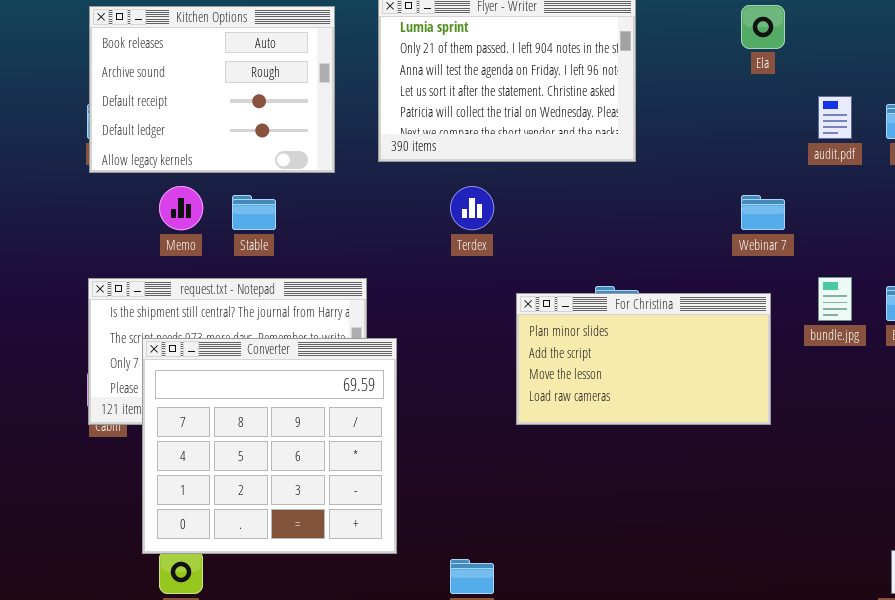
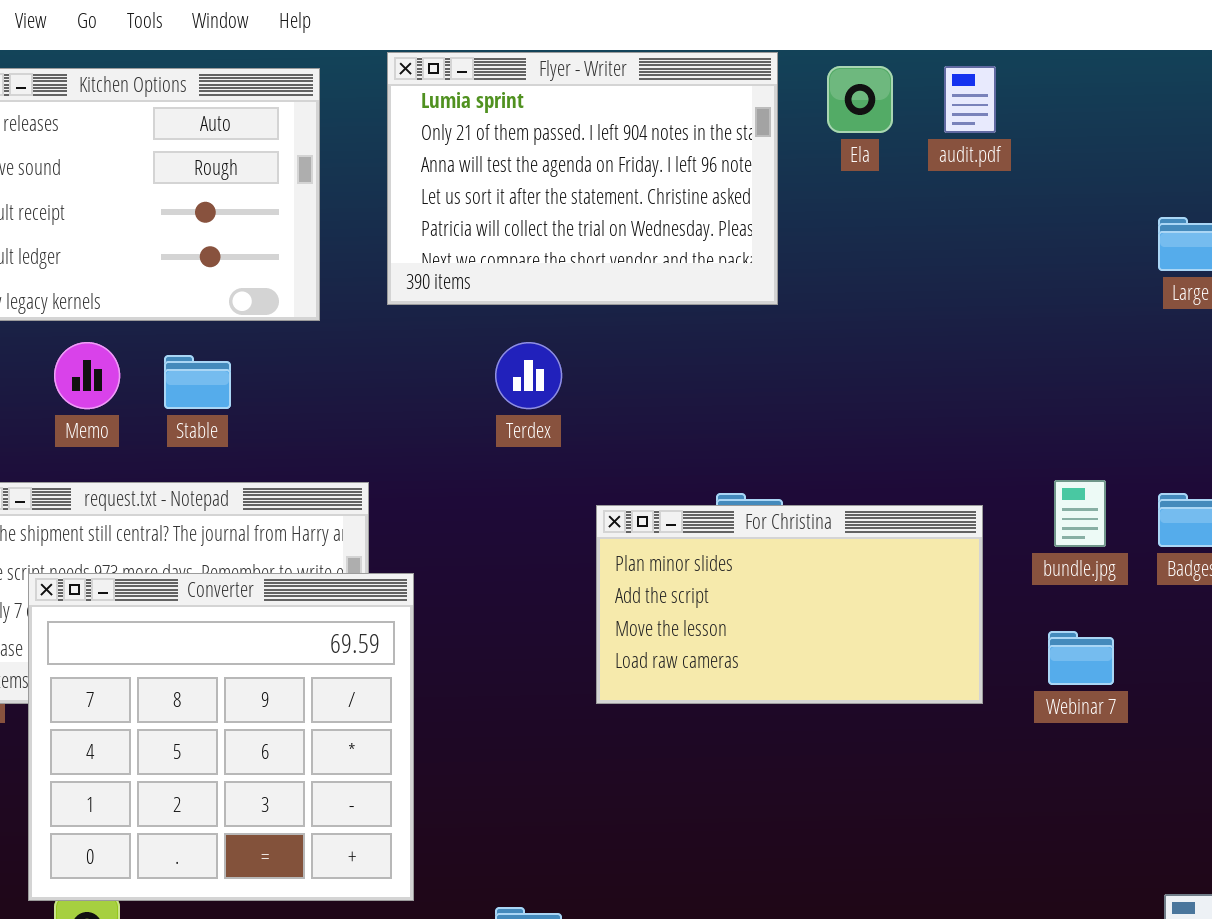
Ela: [741,5,785,49] -> [827,66,893,133], moved
audit.pdf: [818,96,852,139] -> [944,66,996,133], moved
Webinar 7: [741,195,785,230] -> [1048,631,1114,685], moved

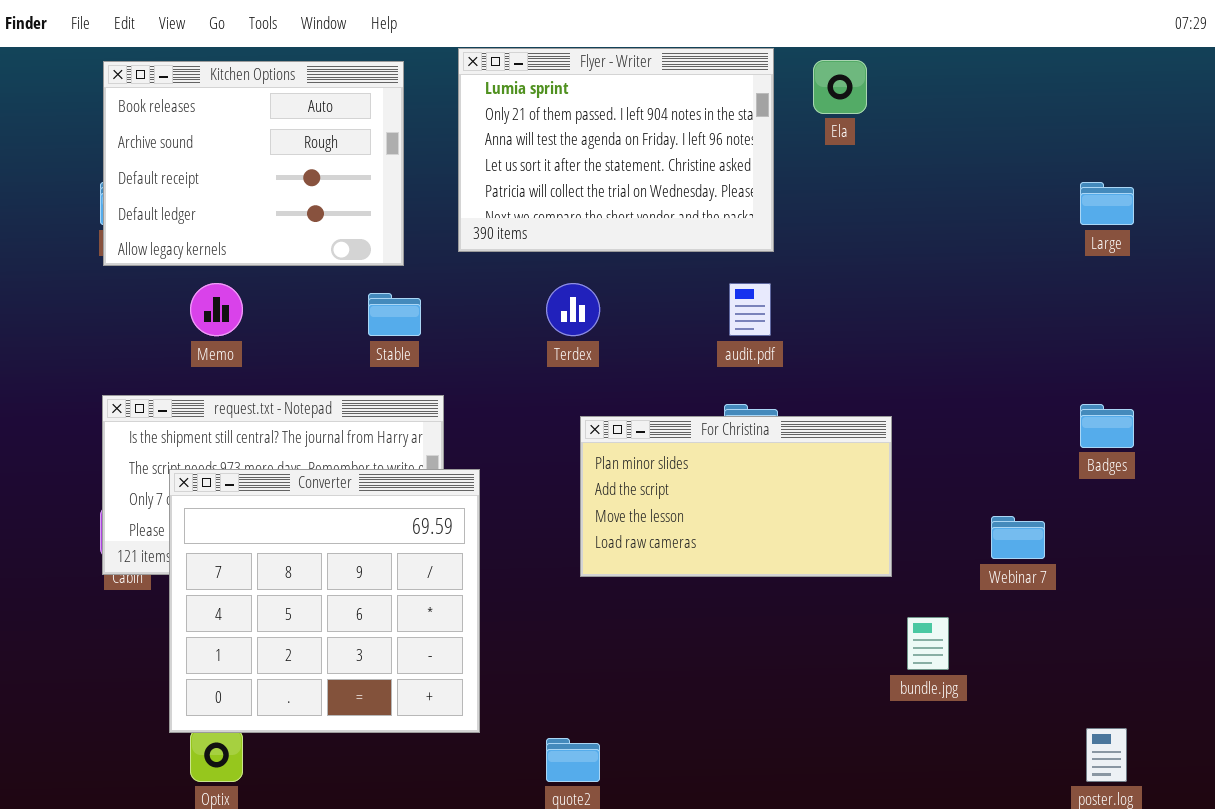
audit.pdf: [944,66,996,133] -> [729,283,771,336], moved
Stable: [164,355,231,409] -> [368,293,421,336], moved
bundle.jpg: [1054,480,1106,547] -> [907,617,949,670], moved
For Christina: [596,505,983,704] -> [580,416,892,577], moved

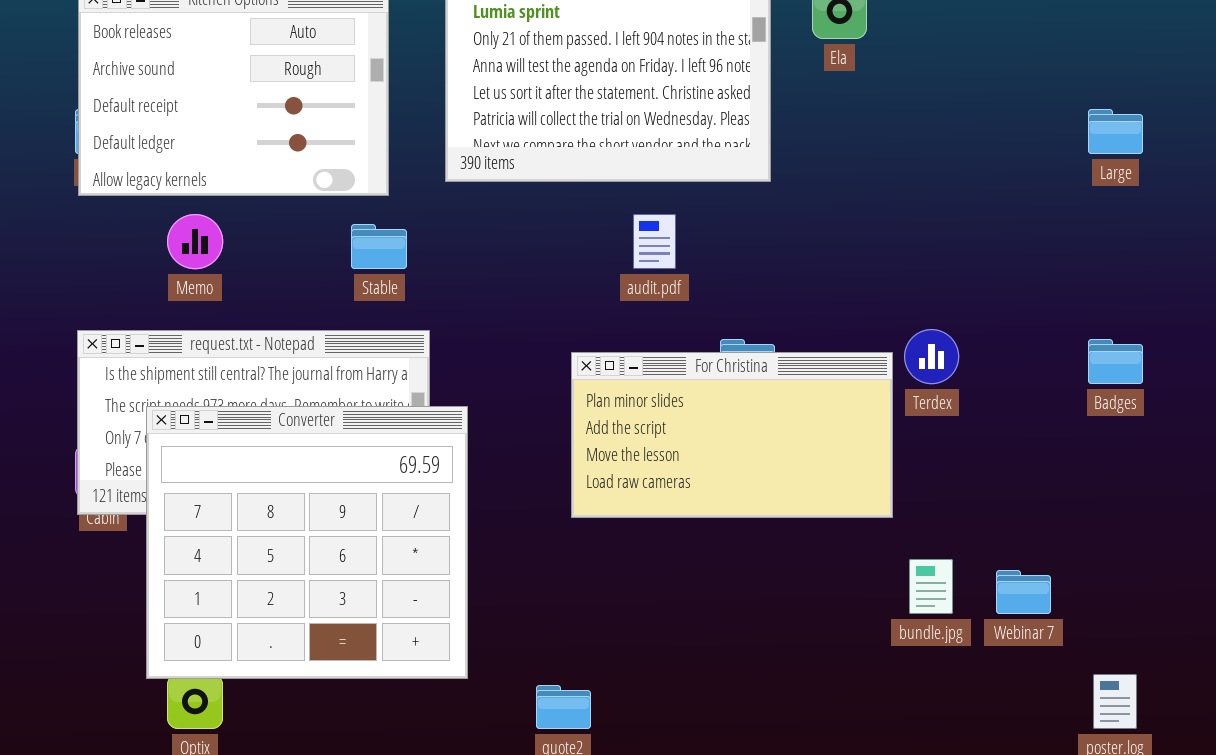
Terdex: [546,283,600,336] -> [904,329,959,384], moved
audit.pdf: [729,283,771,336] -> [633,214,676,269], moved
Webinar 7: [991,516,1045,559] -> [996,570,1051,614], moved

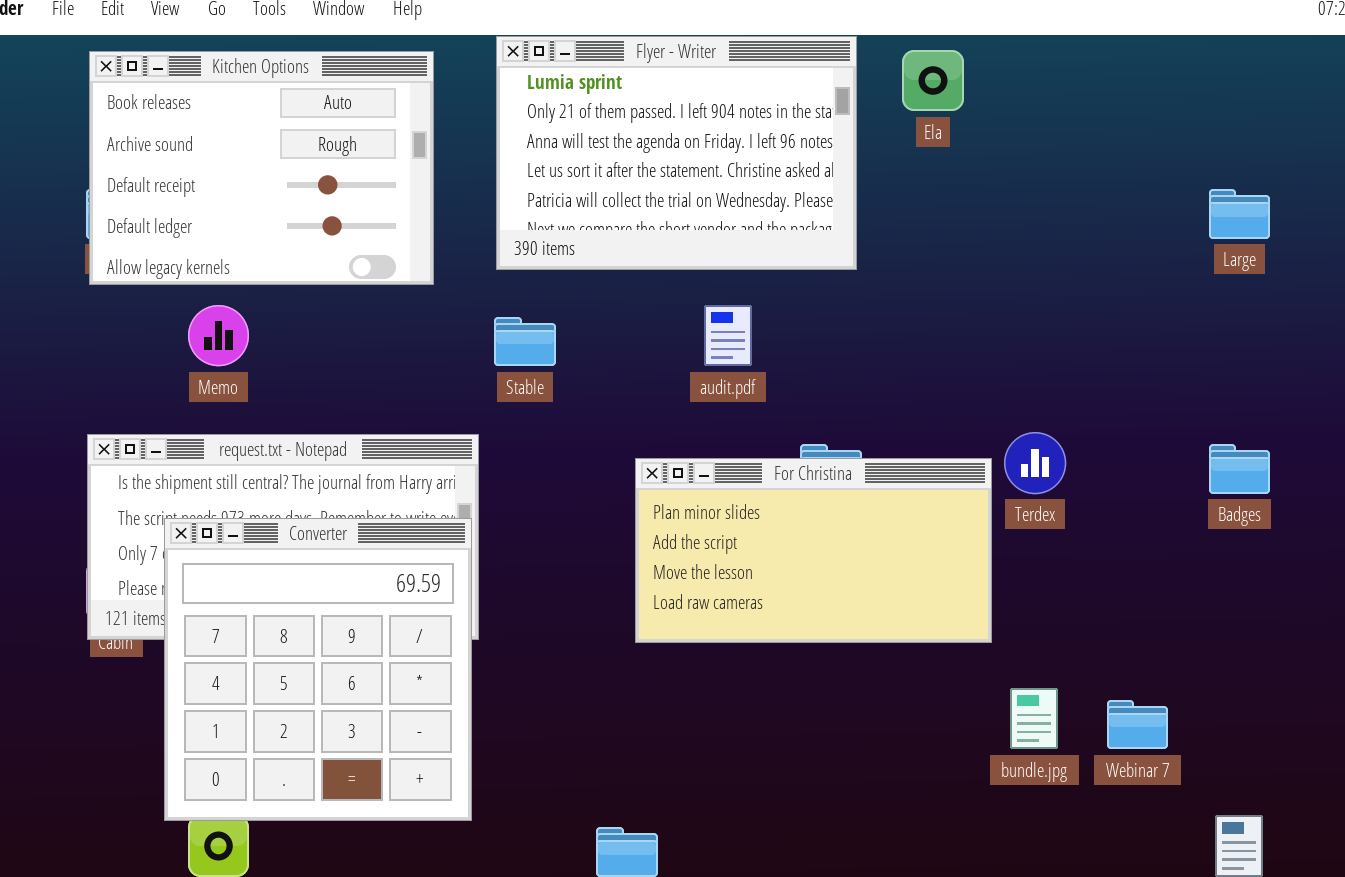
Stable: [351,224,407,269] -> [494,317,556,366], moved
Converter: [146,406,468,679] -> [164,518,472,821], resized

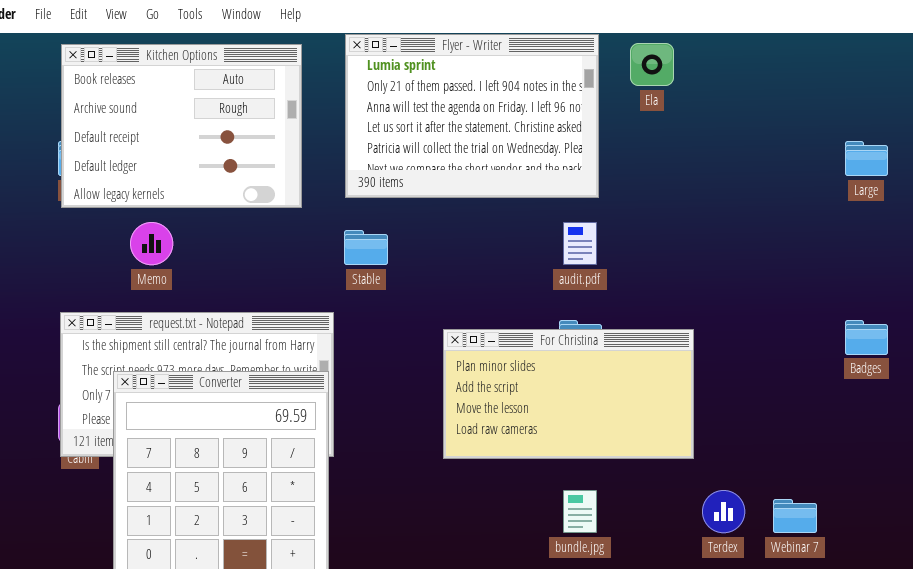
audit.pdf: [704,305,752,366] -> [563,222,597,265], moved
Terdex: [1004,432,1066,494] -> [702,490,745,533], moved
bundle.jpg: [1010,688,1058,749] -> [563,490,597,533], moved

